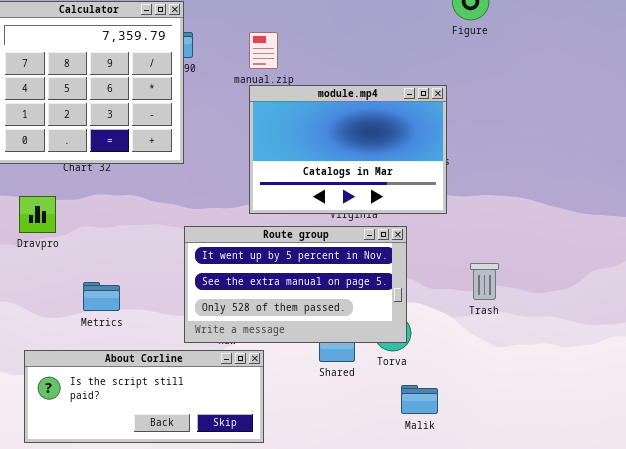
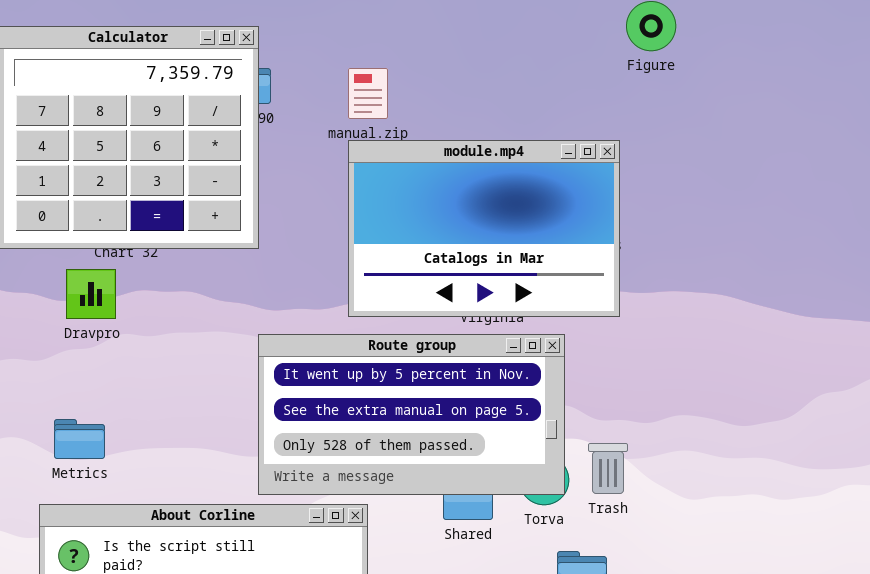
Dravpro: [19,196,56,233] -> [66,269,116,319], moved
Trash: [470,263,499,300] -> [588,443,628,494], moved
Metrics: [83,282,120,311] -> [54,419,105,459], moved

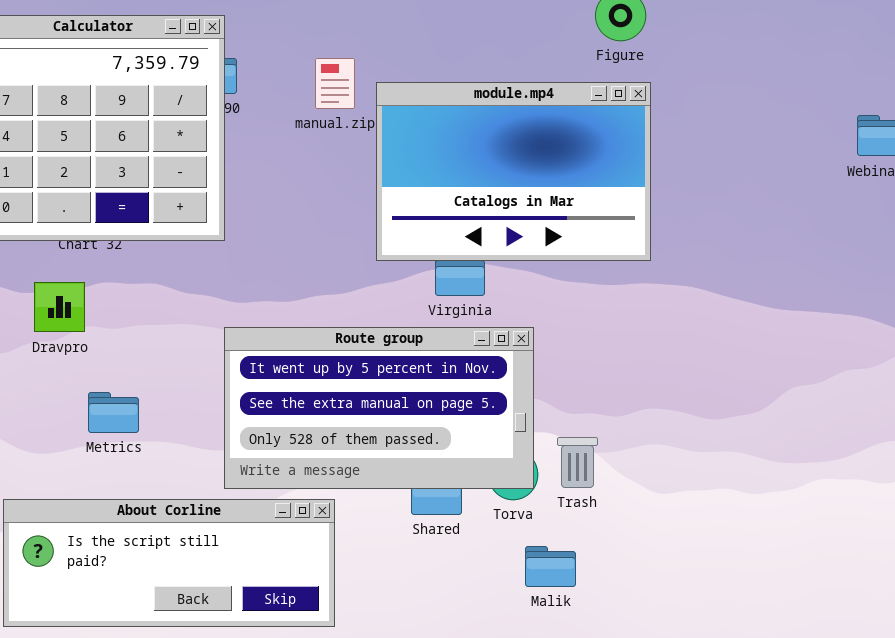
module.mp4: [348,140,620,317] -> [376,82,651,261], moved
Dravpro: [66,269,116,319] -> [34,282,85,332], moved
Metrics: [54,419,105,459] -> [88,392,139,433], moved

